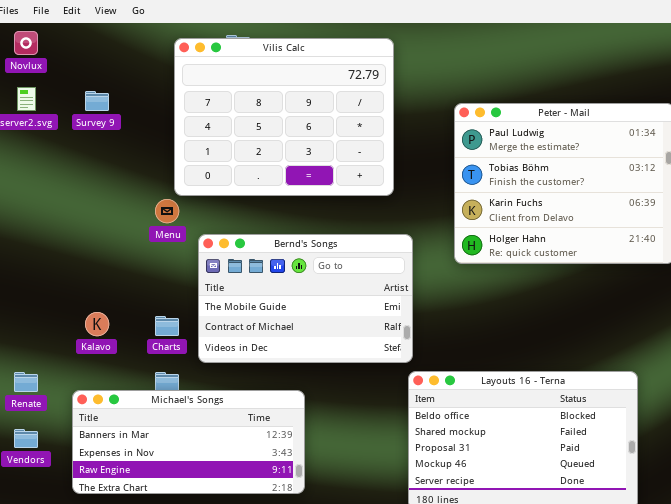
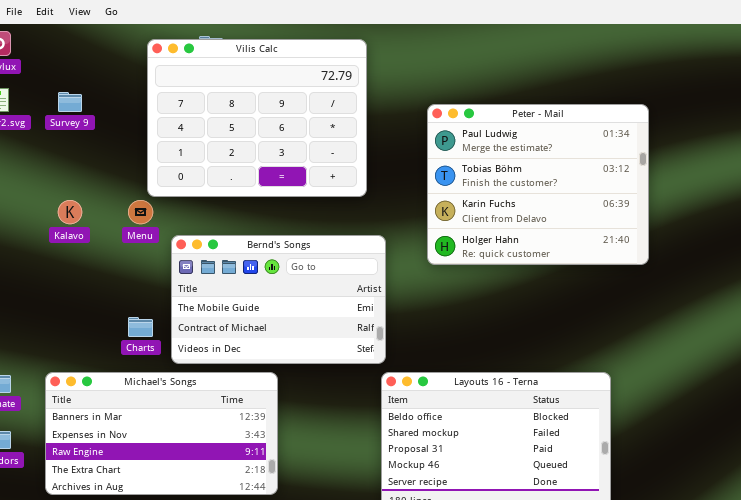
Kalavo: [85,312,109,336] -> [58,200,82,224], moved
Michael's Songs: [72,390,305,494] -> [45,372,278,495], resized

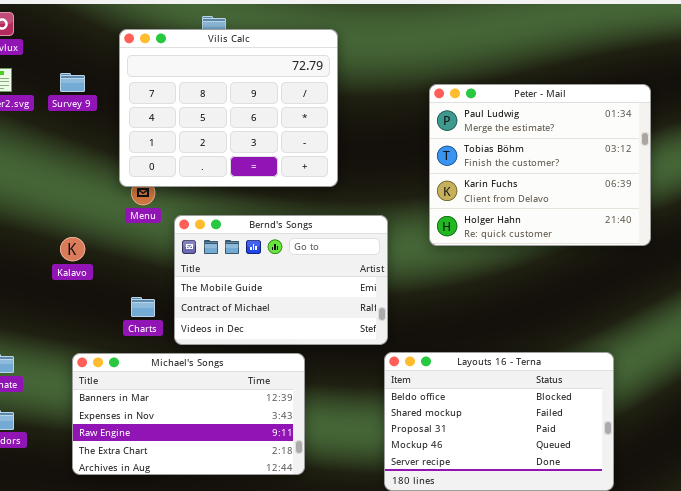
Vilis Calc: [147,39,367,197] -> [119,29,338,187], moved
Kalavo: [58,200,82,224] -> [60,237,85,261], moved
Michael's Songs: [45,372,278,495] -> [72,353,305,475], moved

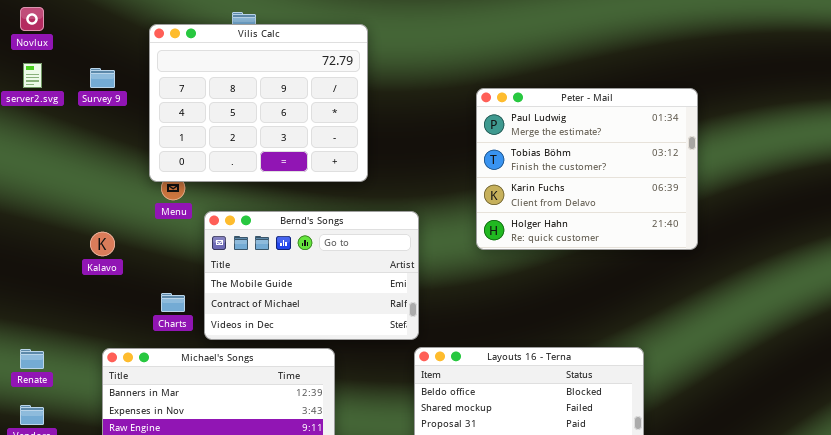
Peter - Mail: [429,84,651,246] -> [476,88,698,250], moved

